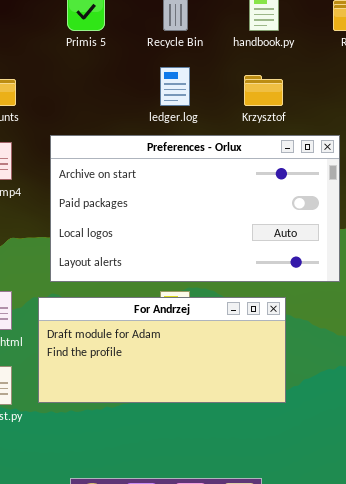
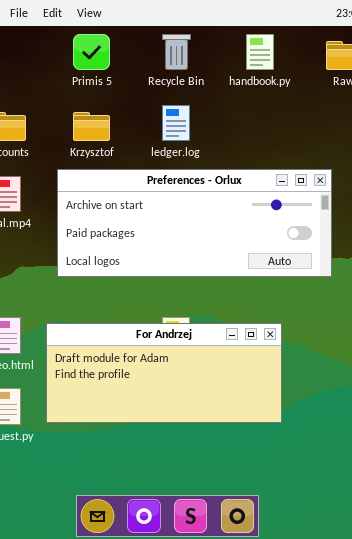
Krzysztof: [244,75,283,106] -> [73,112,110,141], moved
Preferences - Orlux: [50,135,340,282] -> [57,169,332,277], resized

